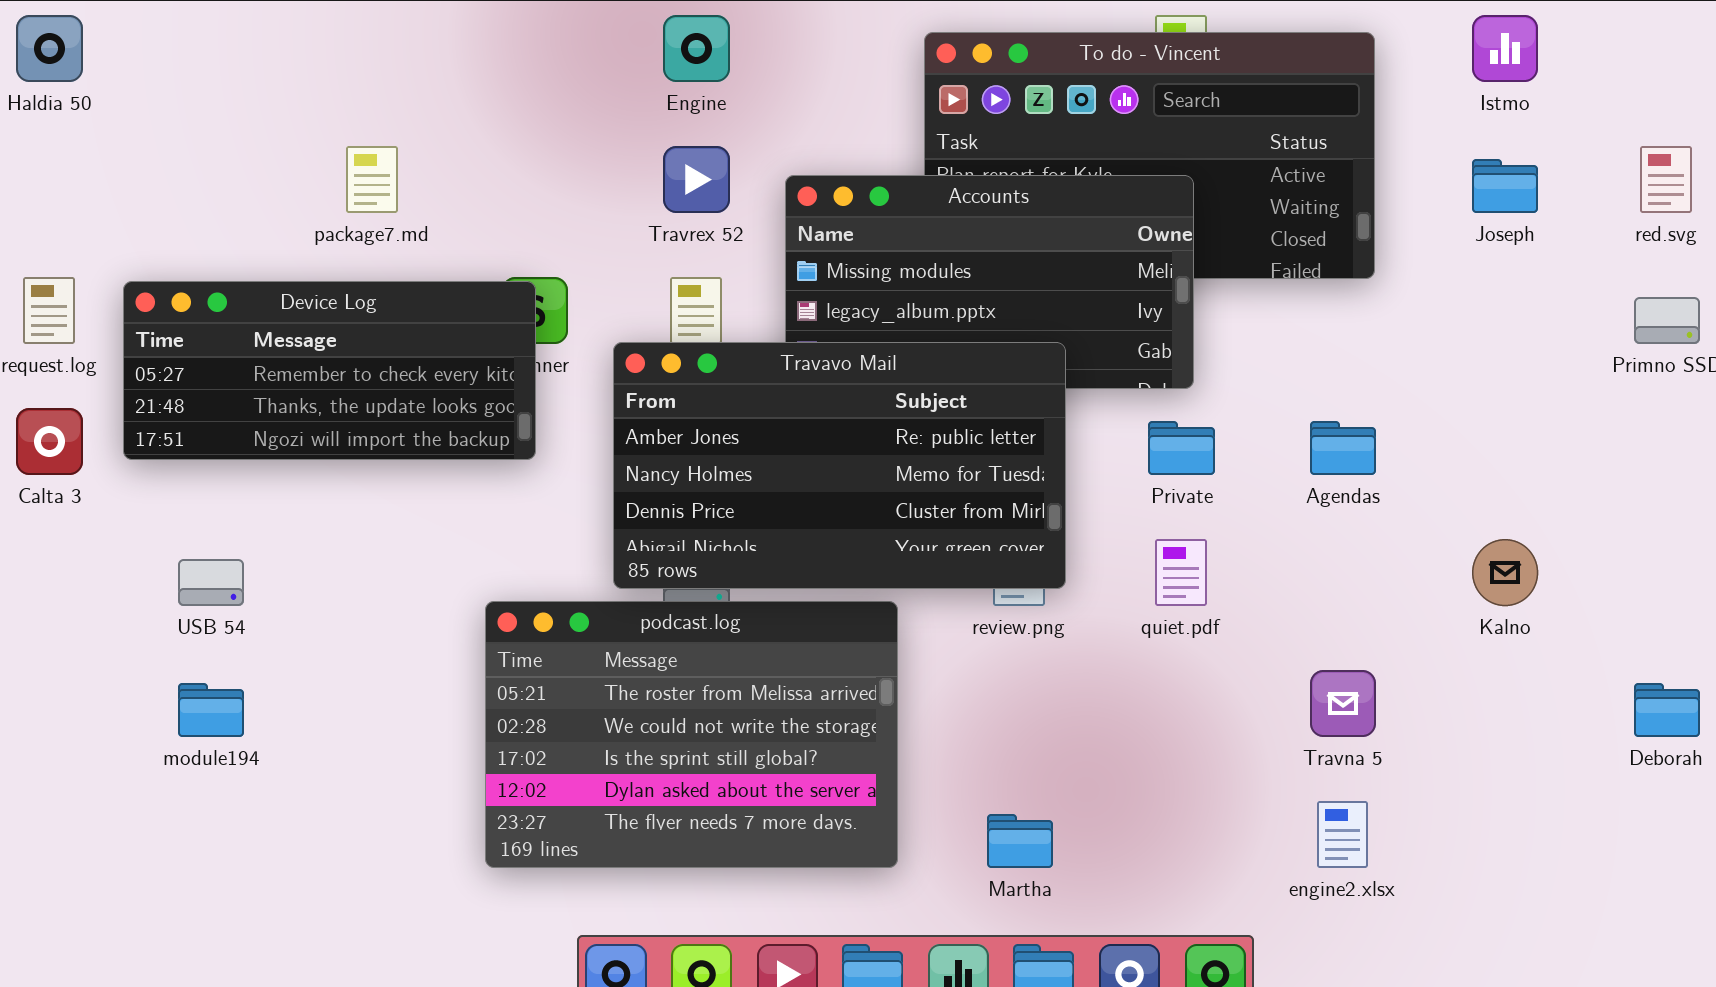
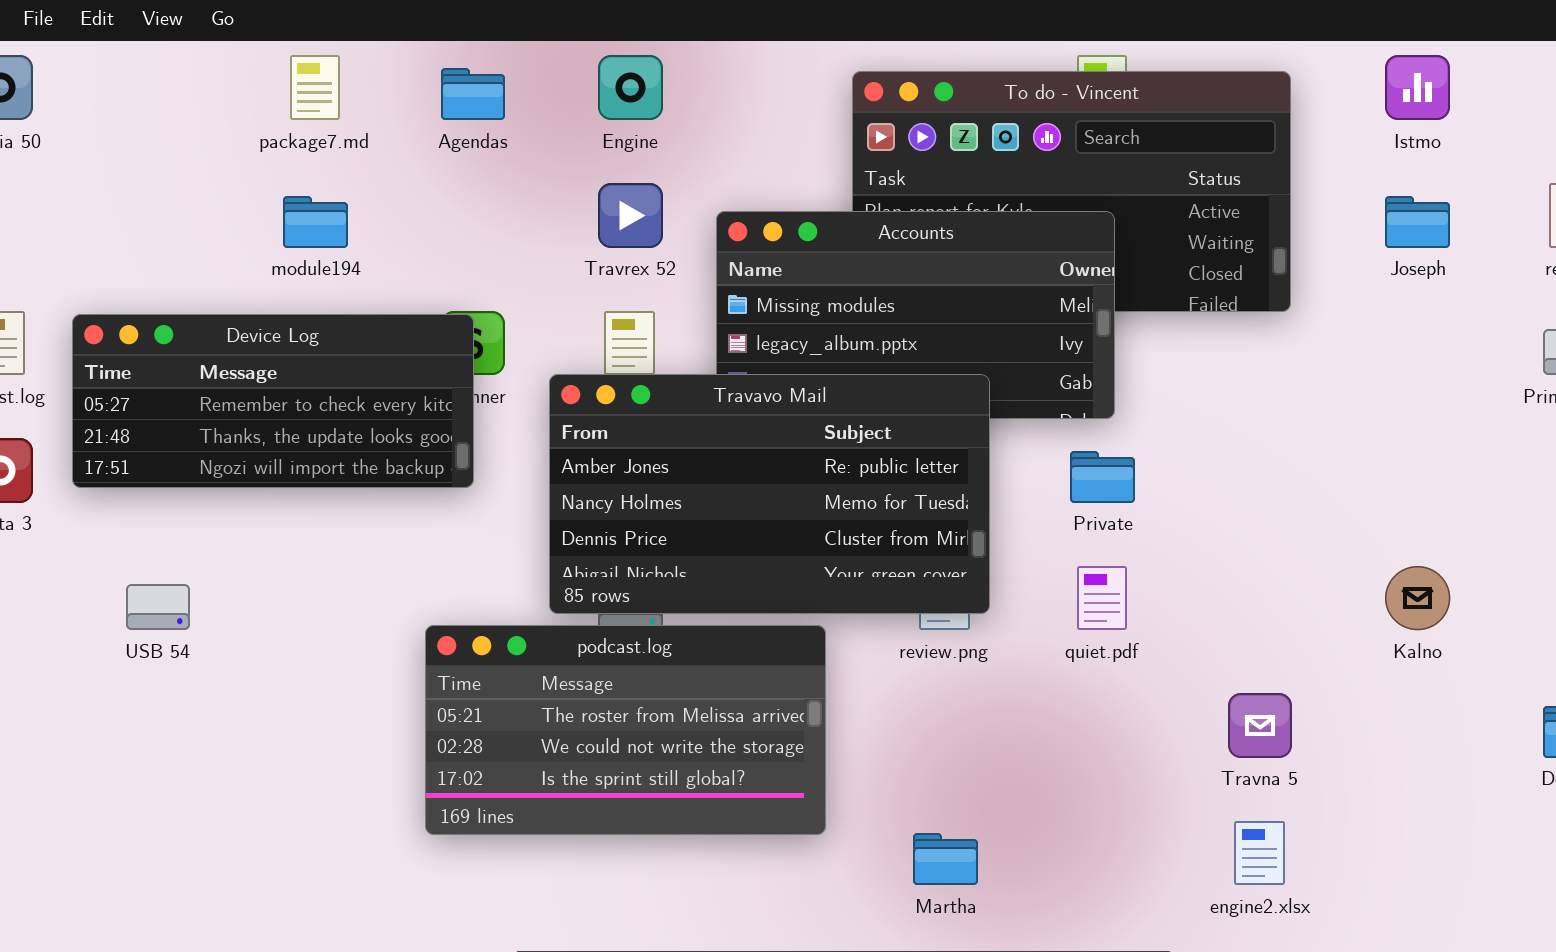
package7.md: [346,146,398,213] -> [290,55,340,120], moved
Agendas: [1310,421,1376,475] -> [441,68,505,120], moved
podcast.log: [485,601,898,868] -> [425,625,826,835], resized
module194: [178,683,244,737] -> [283,196,348,248], moved

